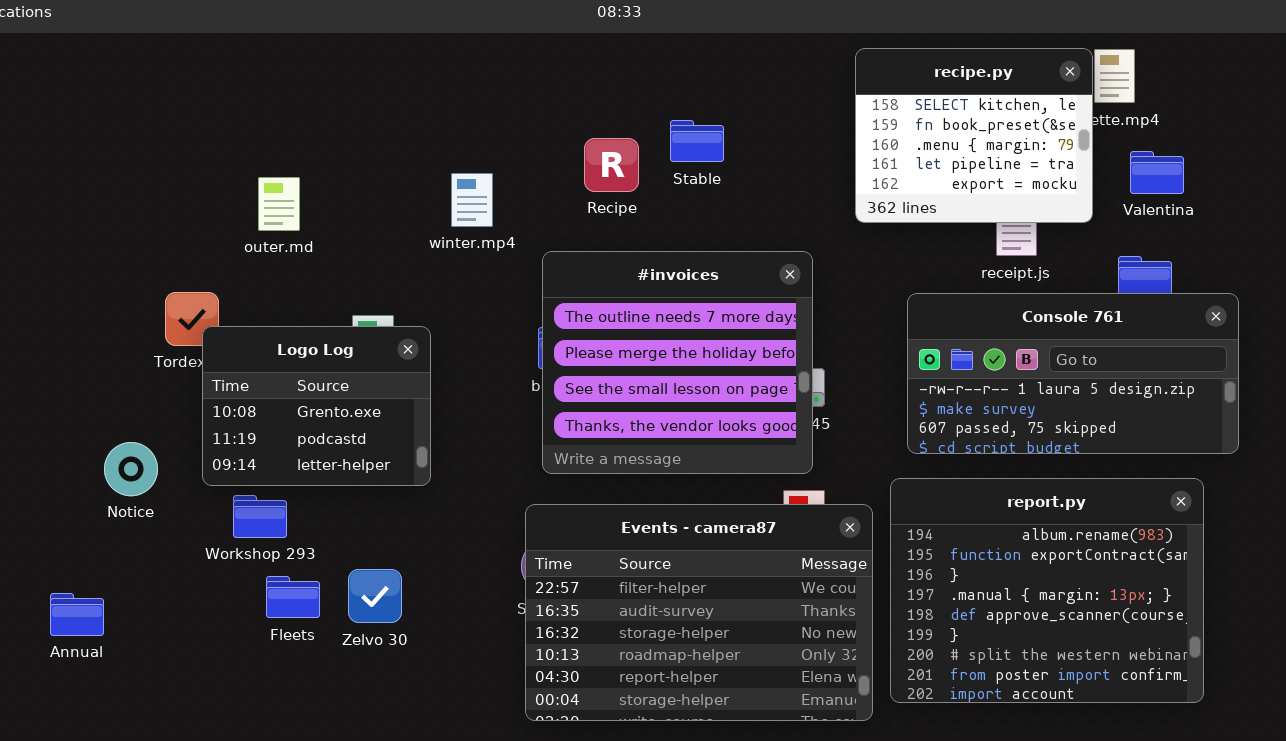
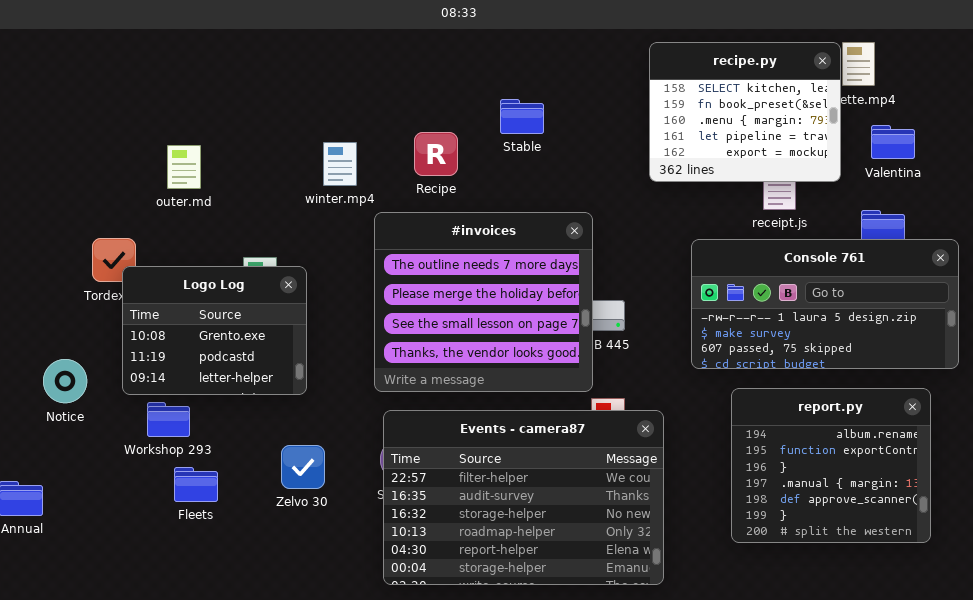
Recipe: [584,138,639,192] -> [414,132,458,176], moved
#invoices: [542,251,813,474] -> [374,212,593,392], moved
report.py: [890,478,1204,703] -> [731,388,931,543], resized
Zelvo 30: [348,569,402,623] -> [281,445,325,489], moved

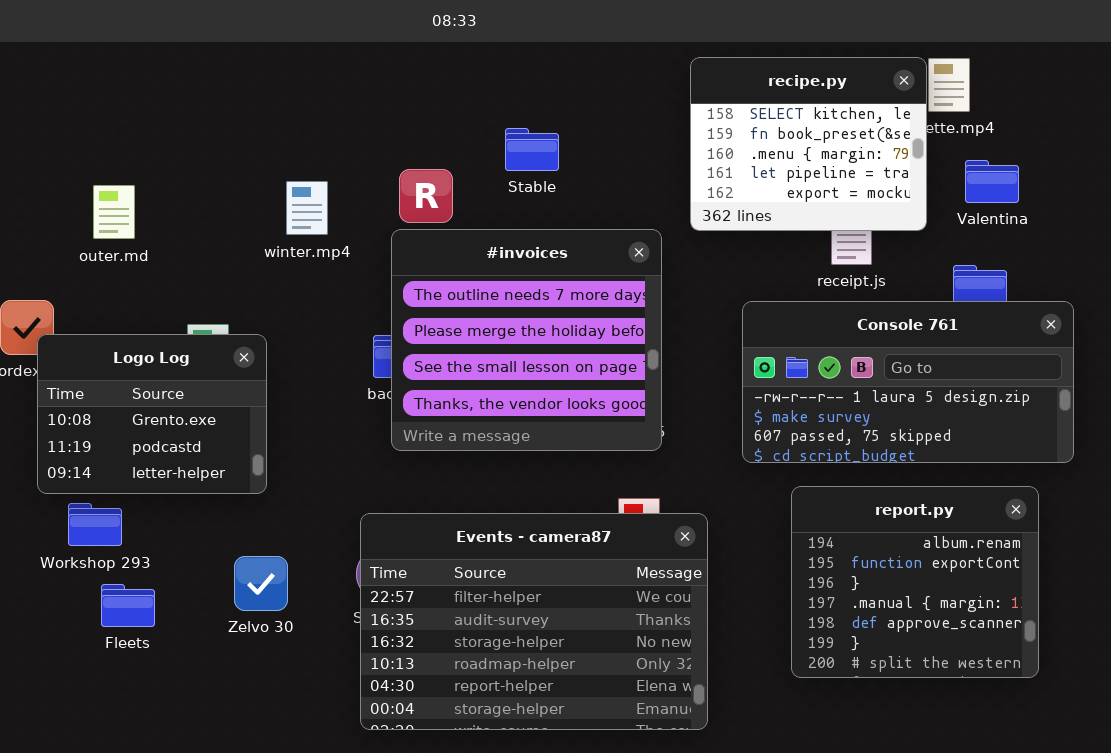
#invoices: [374,212,593,392] -> [391,229,662,451], moved

